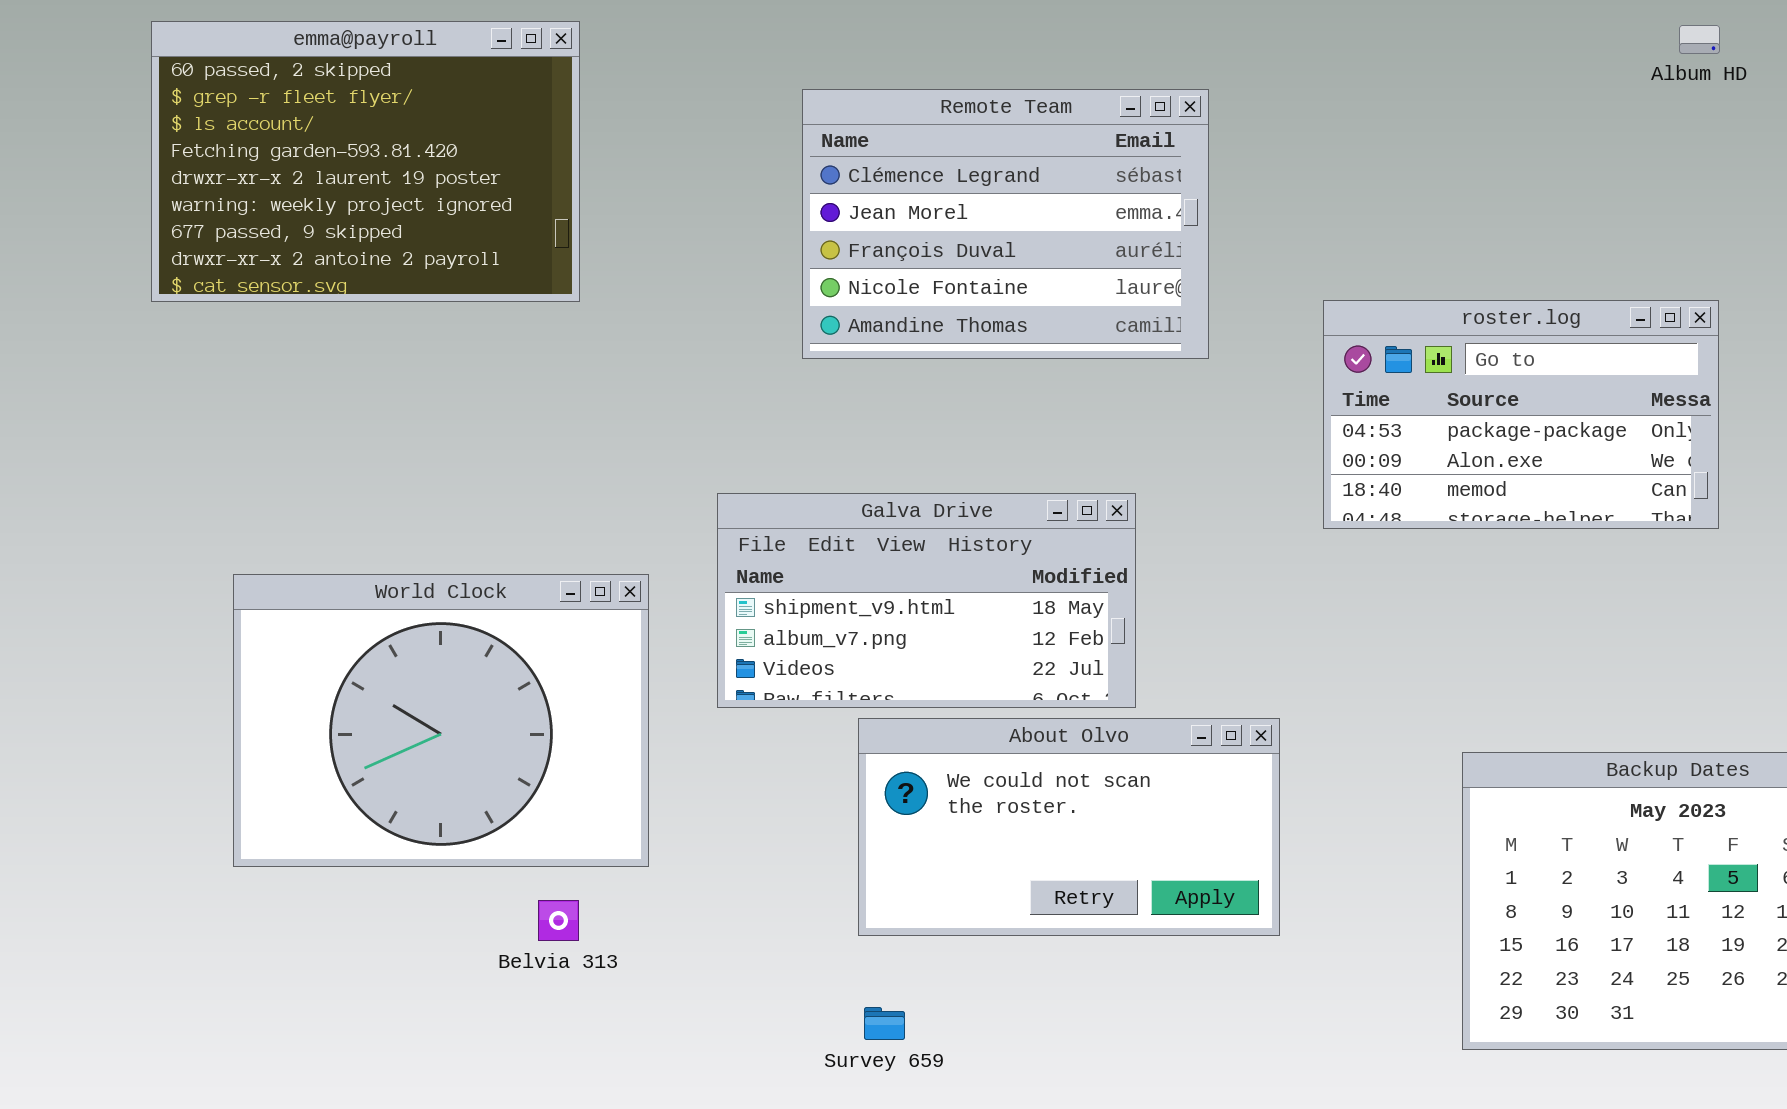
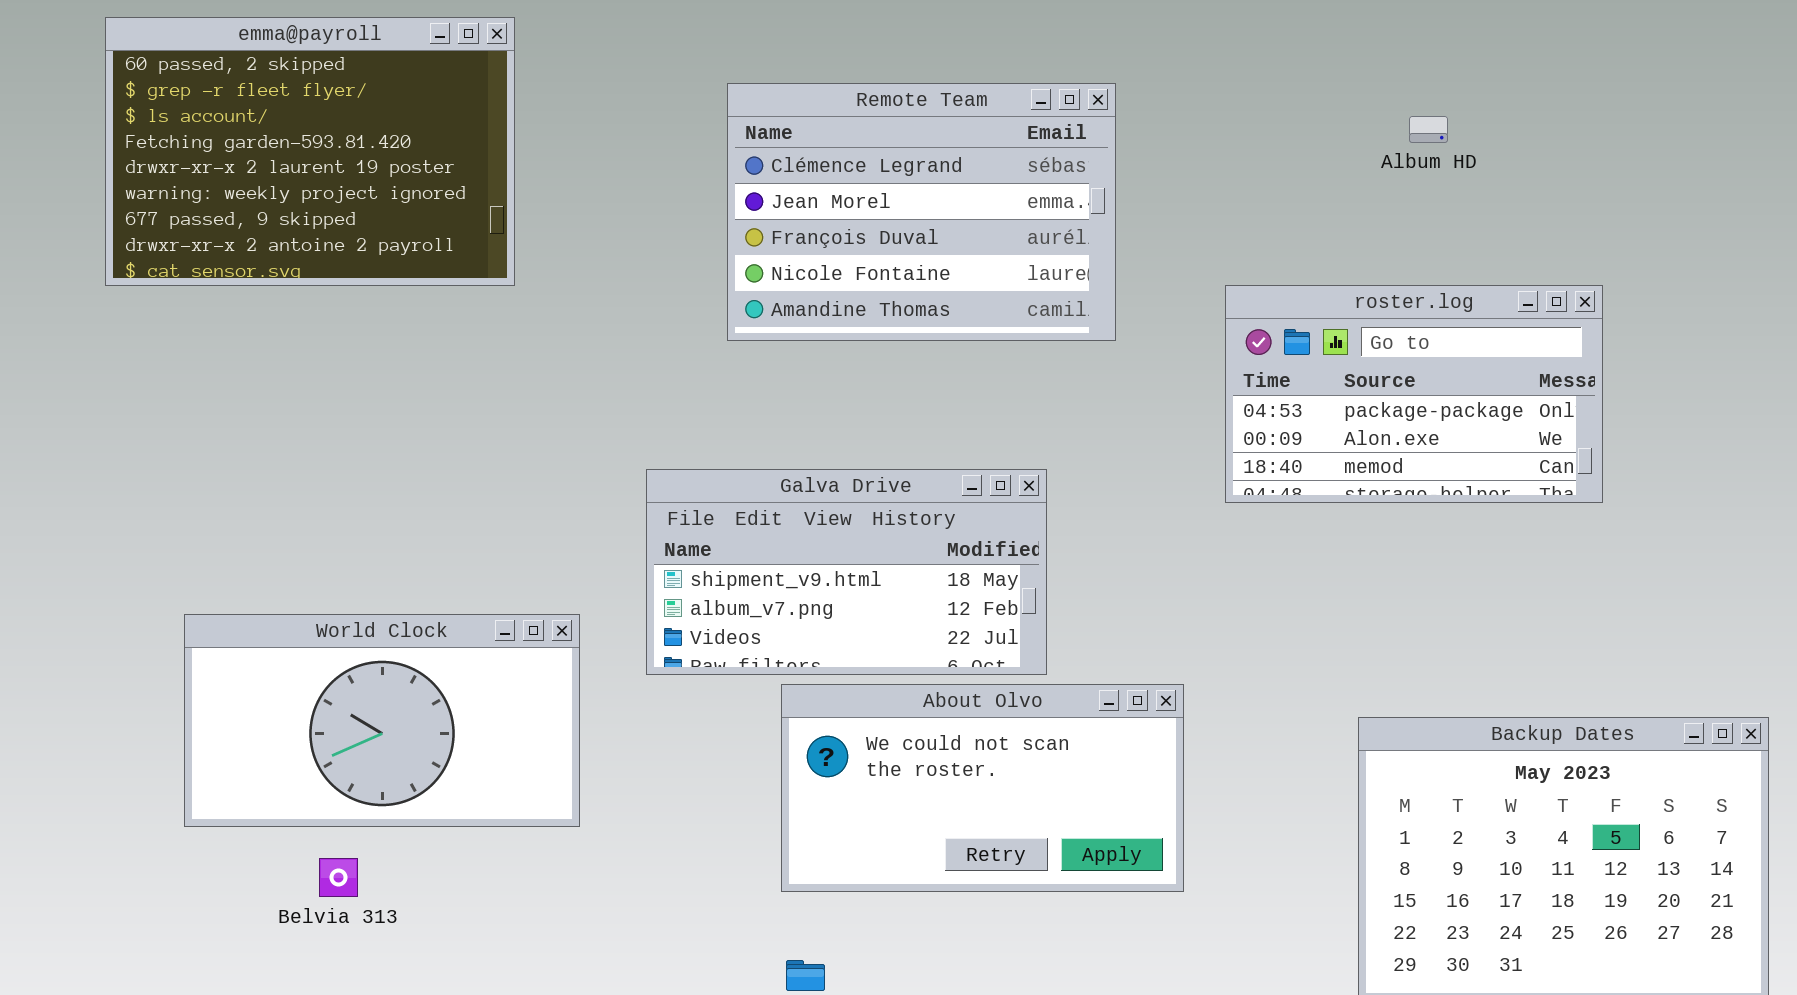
Album HD: [1679,25,1720,54] -> [1409,116,1448,143], moved
World Clock: [233,574,649,867] -> [184,614,580,827], resized
Belvia 313: [538,900,579,941] -> [319,858,358,897], moved

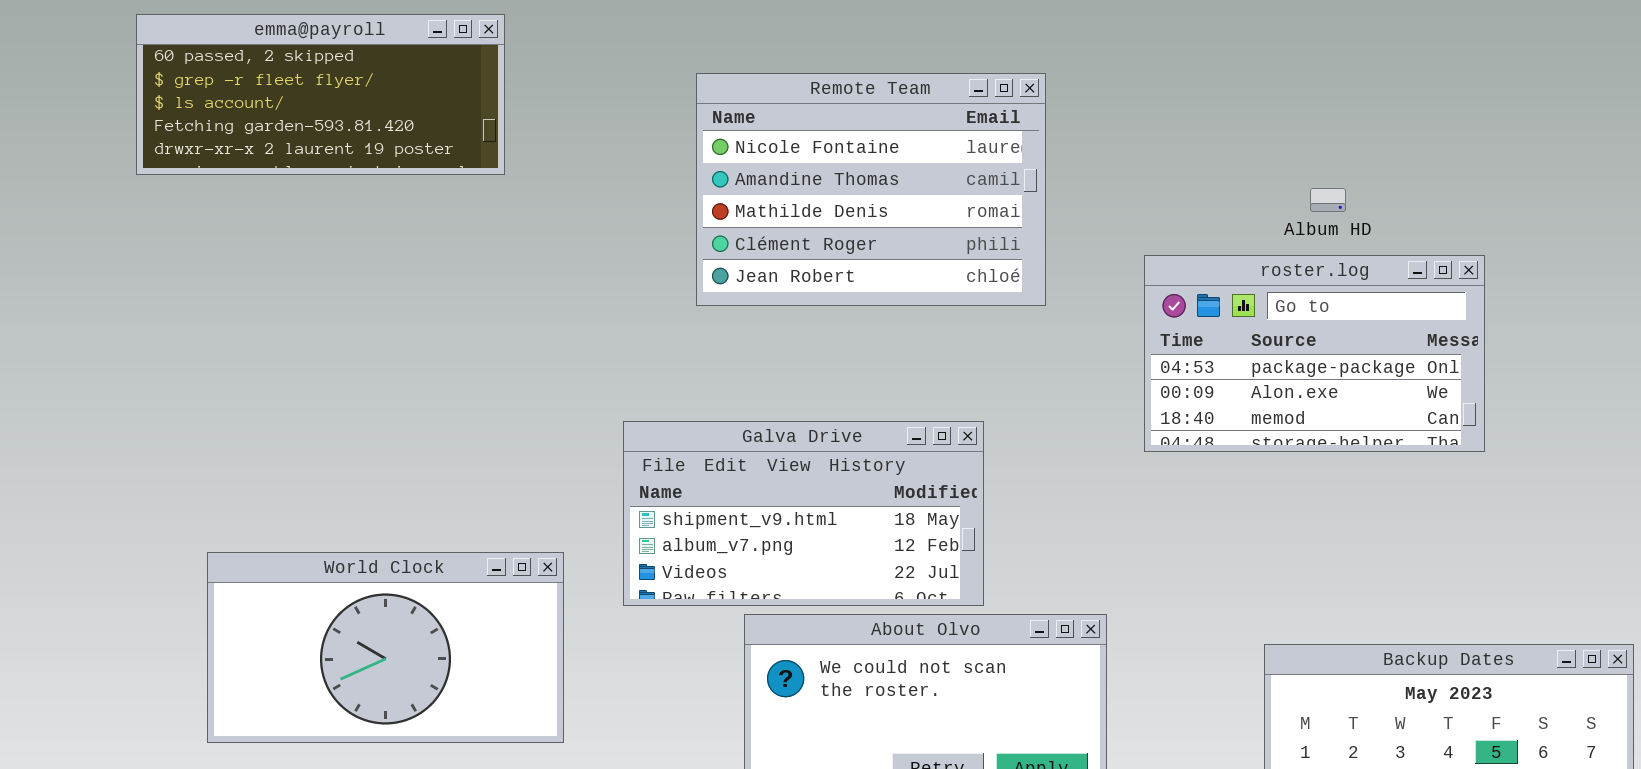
emma@payroll: [105,17,515,286] -> [136,14,505,175], resized
Remote Team: [727,83,1116,341] -> [696,73,1046,306], scrolled down 3 rows
Album HD: [1409,116,1448,143] -> [1310,188,1346,212], moved

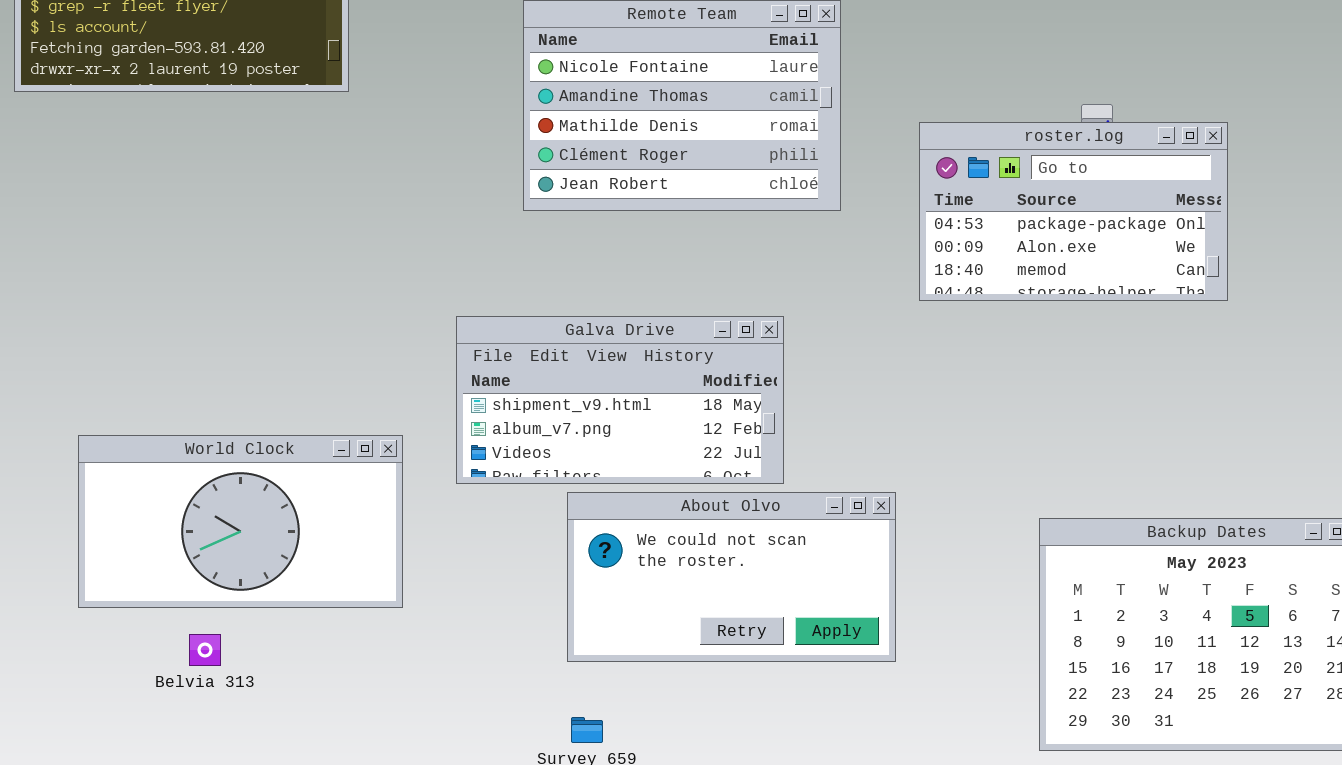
roster.log: [1144,255,1485,452] -> [919,122,1228,301], moved

